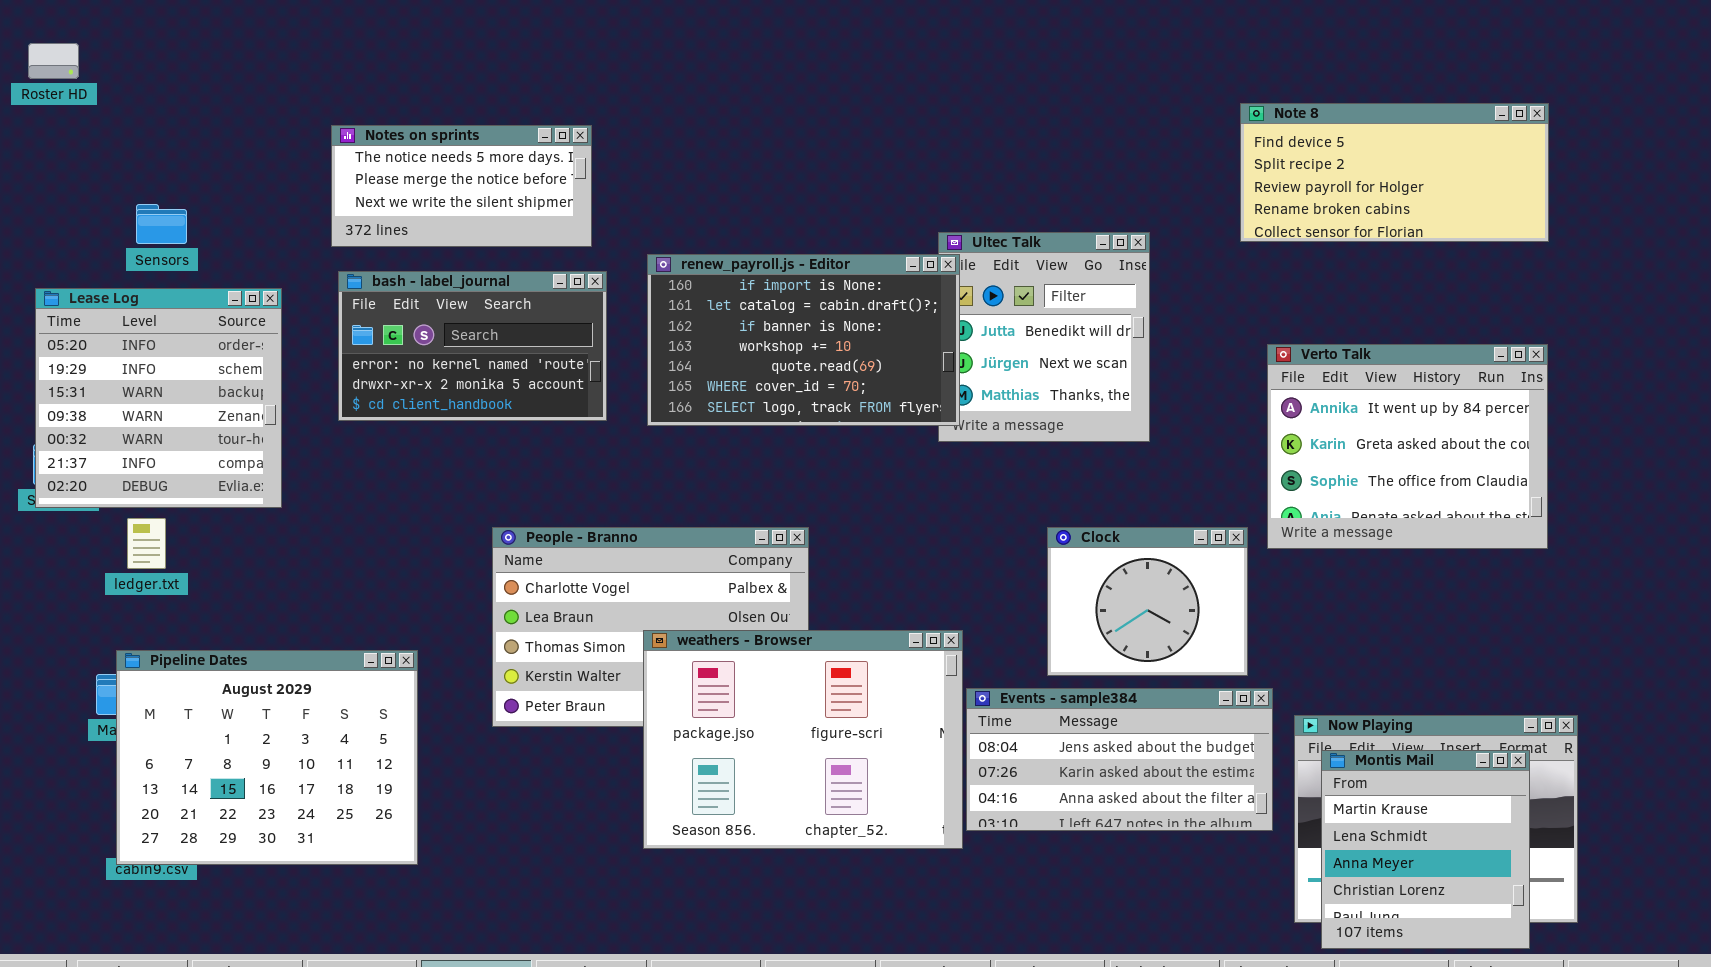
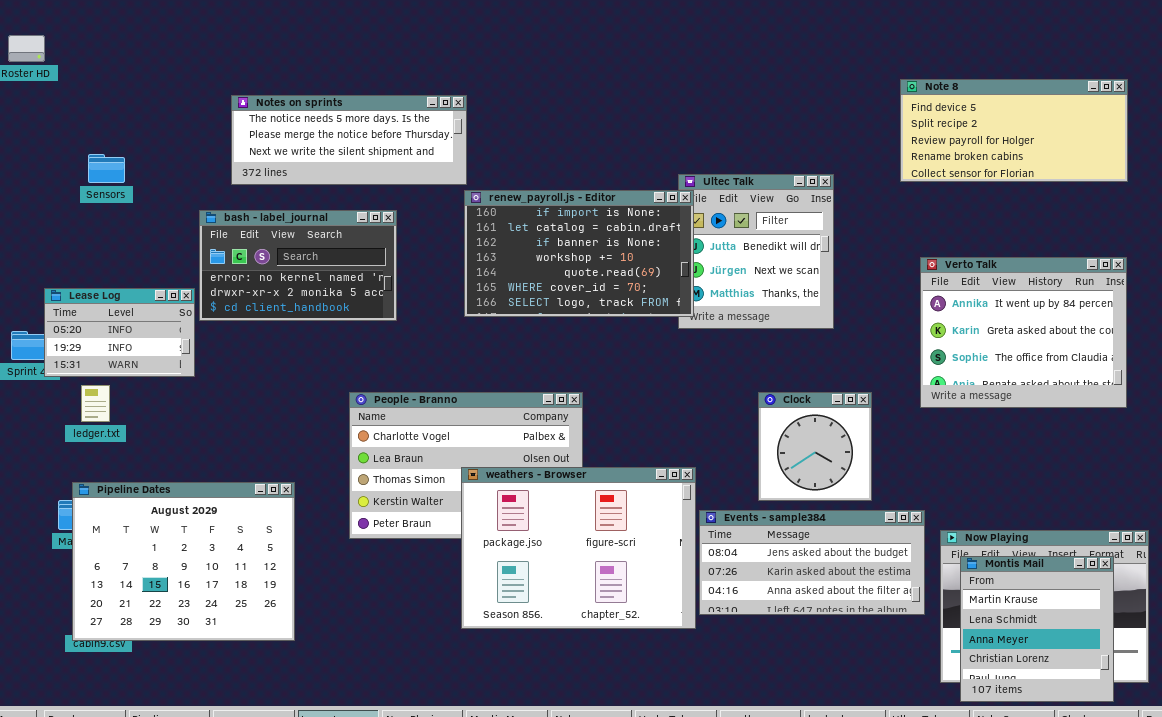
Notes on sprints: [331,125,592,247] -> [231,95,467,185], resized
bash - label_journal: [338,271,607,421] -> [199,210,397,321], moved
Lease Log: [35,288,282,508] -> [44,288,195,377], resized
Clock: [1047,527,1248,676] -> [758,392,872,501], resized

